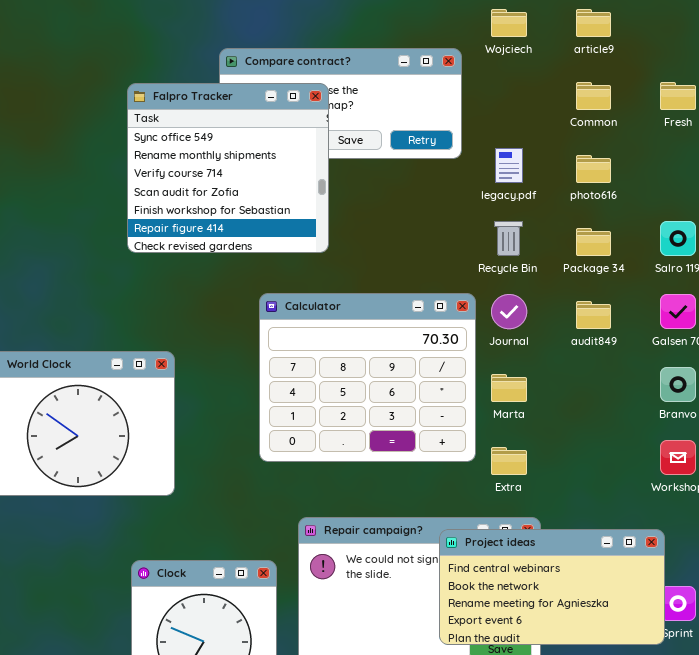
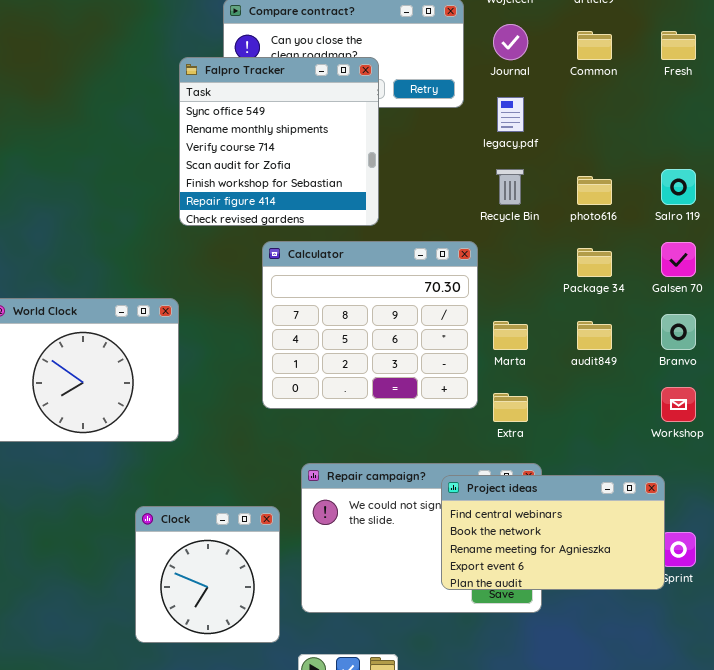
Falpro Tracker: [127,83,329,253] -> [179,57,379,226], moved
photo616: [576,155,611,183] -> [577,176,612,205], moved
Package 34: [576,228,611,256] -> [577,248,612,277], moved
Journal: [491,294,527,329] -> [493,24,528,60], moved
audit849: [576,301,611,329] -> [577,321,612,350], moved

